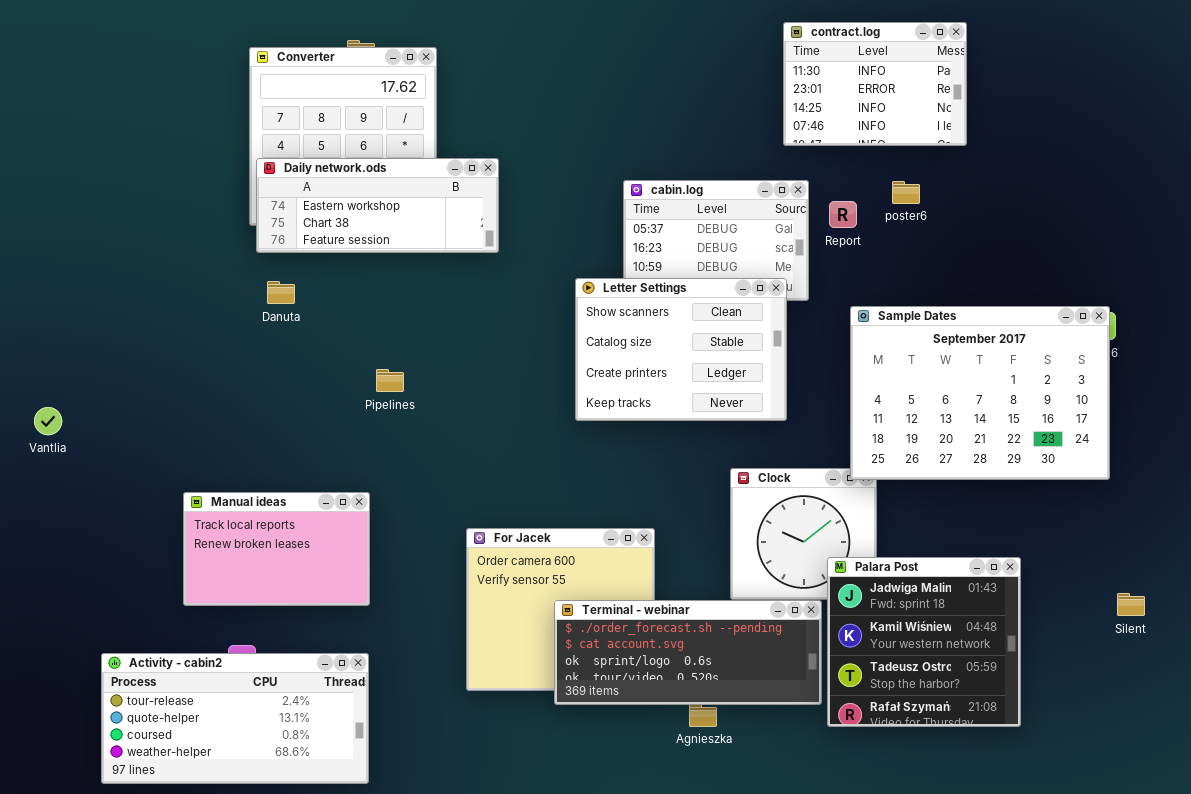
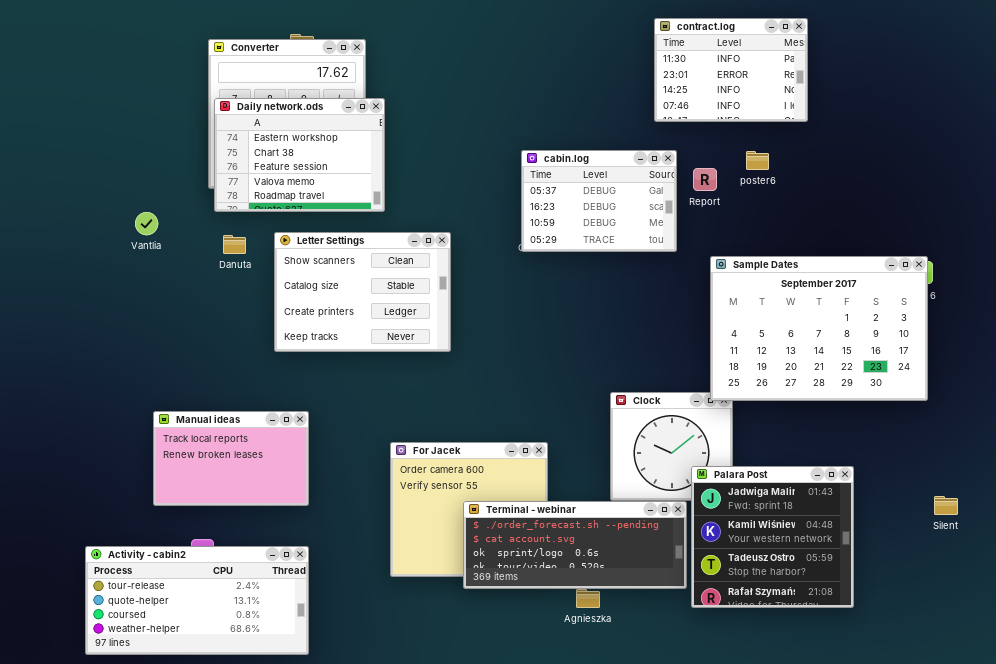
Daily network.ods: [256,158,499,253] -> [214,98,385,212], resized
Letter Settings: [575,278,787,421] -> [274,232,451,352], moved
Vantlia: [34,407,62,435] -> [135,212,158,235], moved

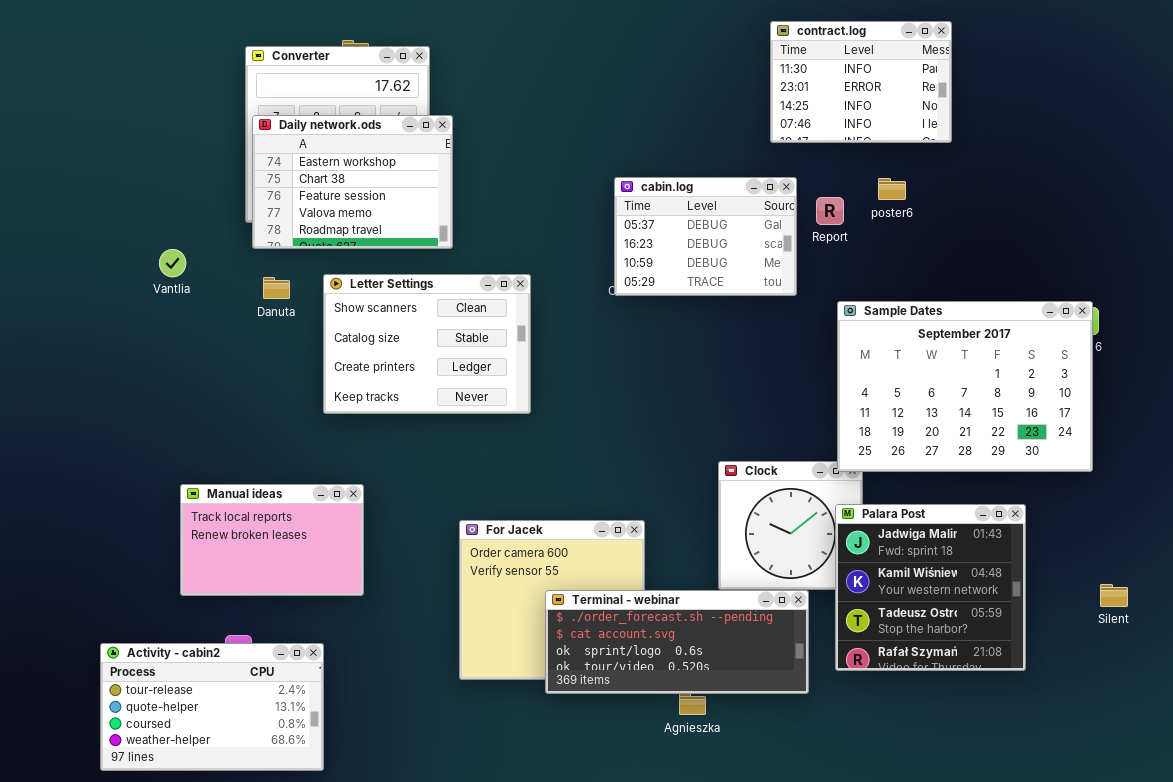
Palara Post: [691,466,854,608] -> [835,504,1026,671], moved
Activity - cabin2: [85,546,309,655] -> [100,643,324,771], resized

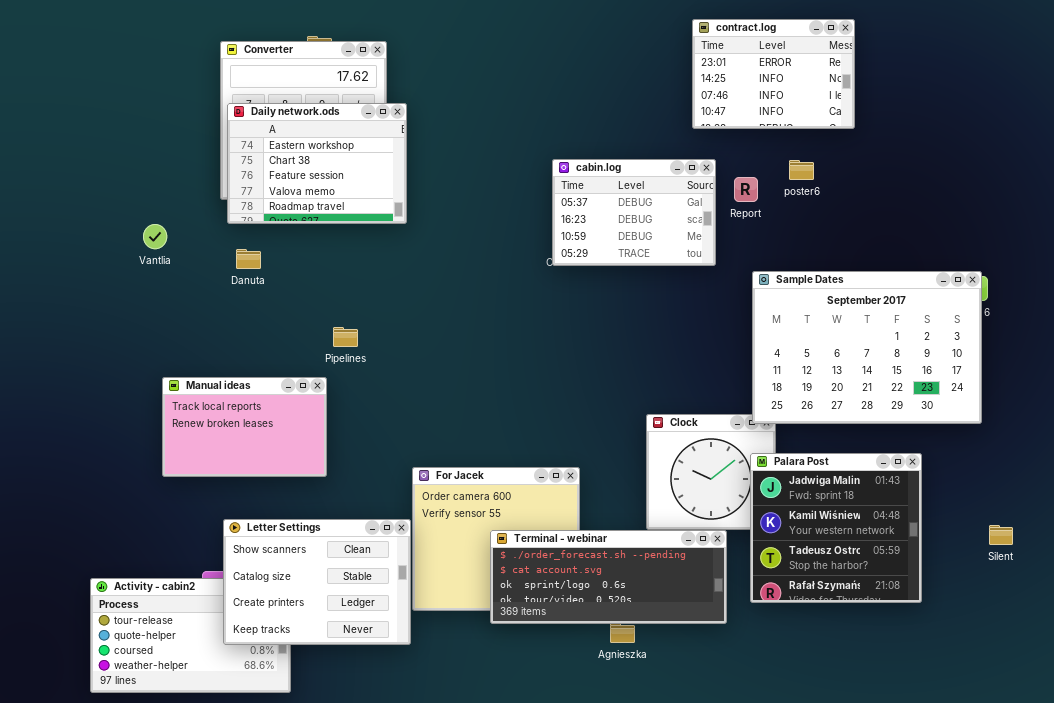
contract.log: [770,21,952,143] -> [692,19,855,129], scrolled down 1 row
Letter Settings: [323,274,531,414] -> [223,519,411,645], moved
Manual ideas: [180,484,364,596] -> [162,377,327,477], moved

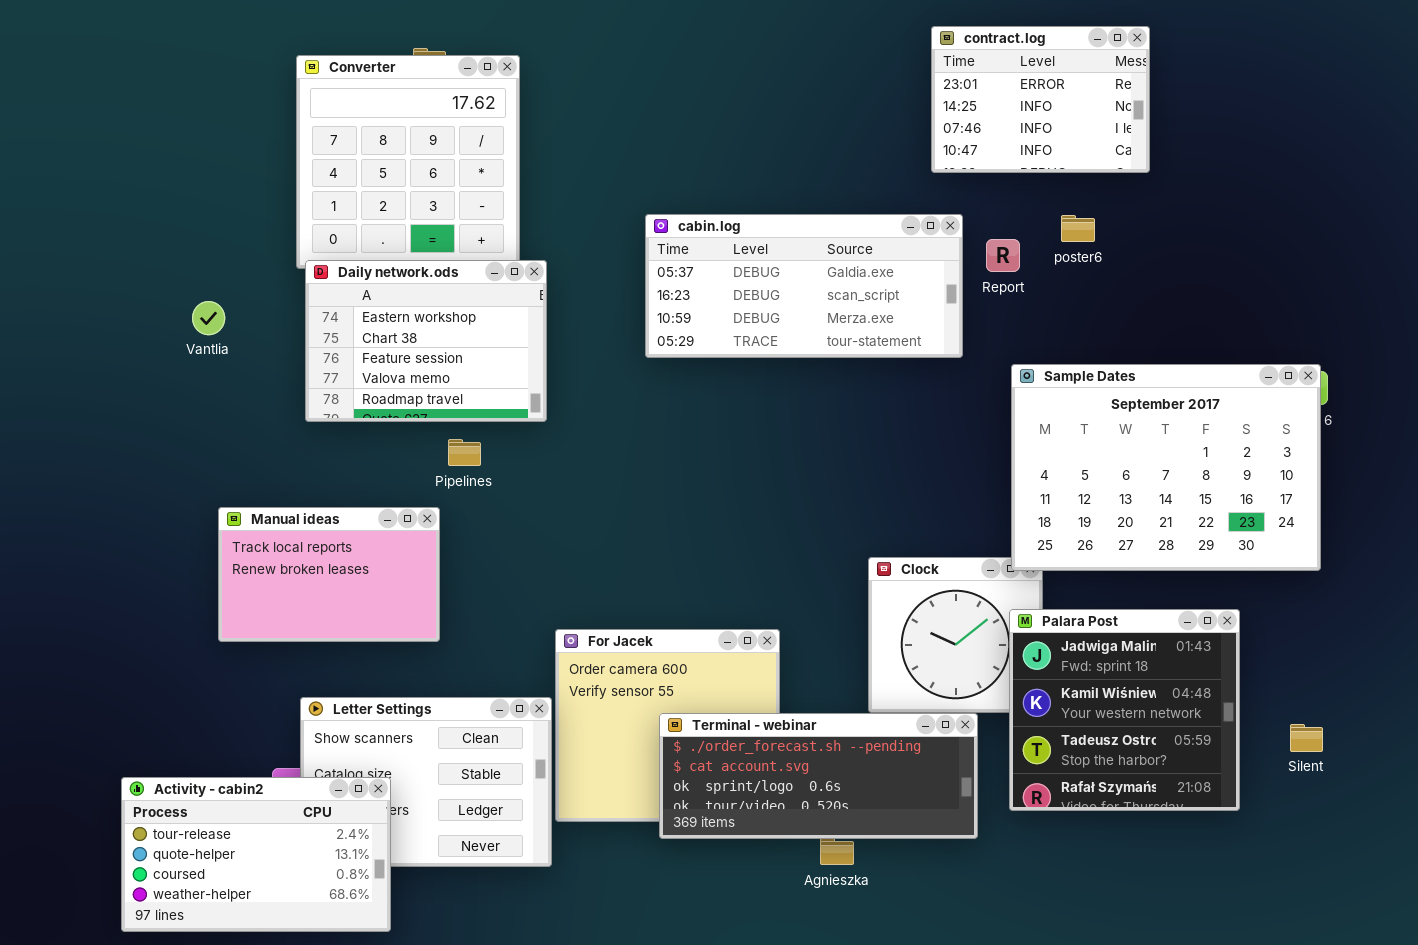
Daily network.ods: [227,103,407,224] -> [305,260,547,422], moved
cabin.log: [552,159,716,266] -> [645,214,963,358], resized
Silent: [989,525,1013,545] -> [1290,724,1323,752], moved
Activity - cabin2: [90,578,291,693] -> [121,777,391,932], raised

